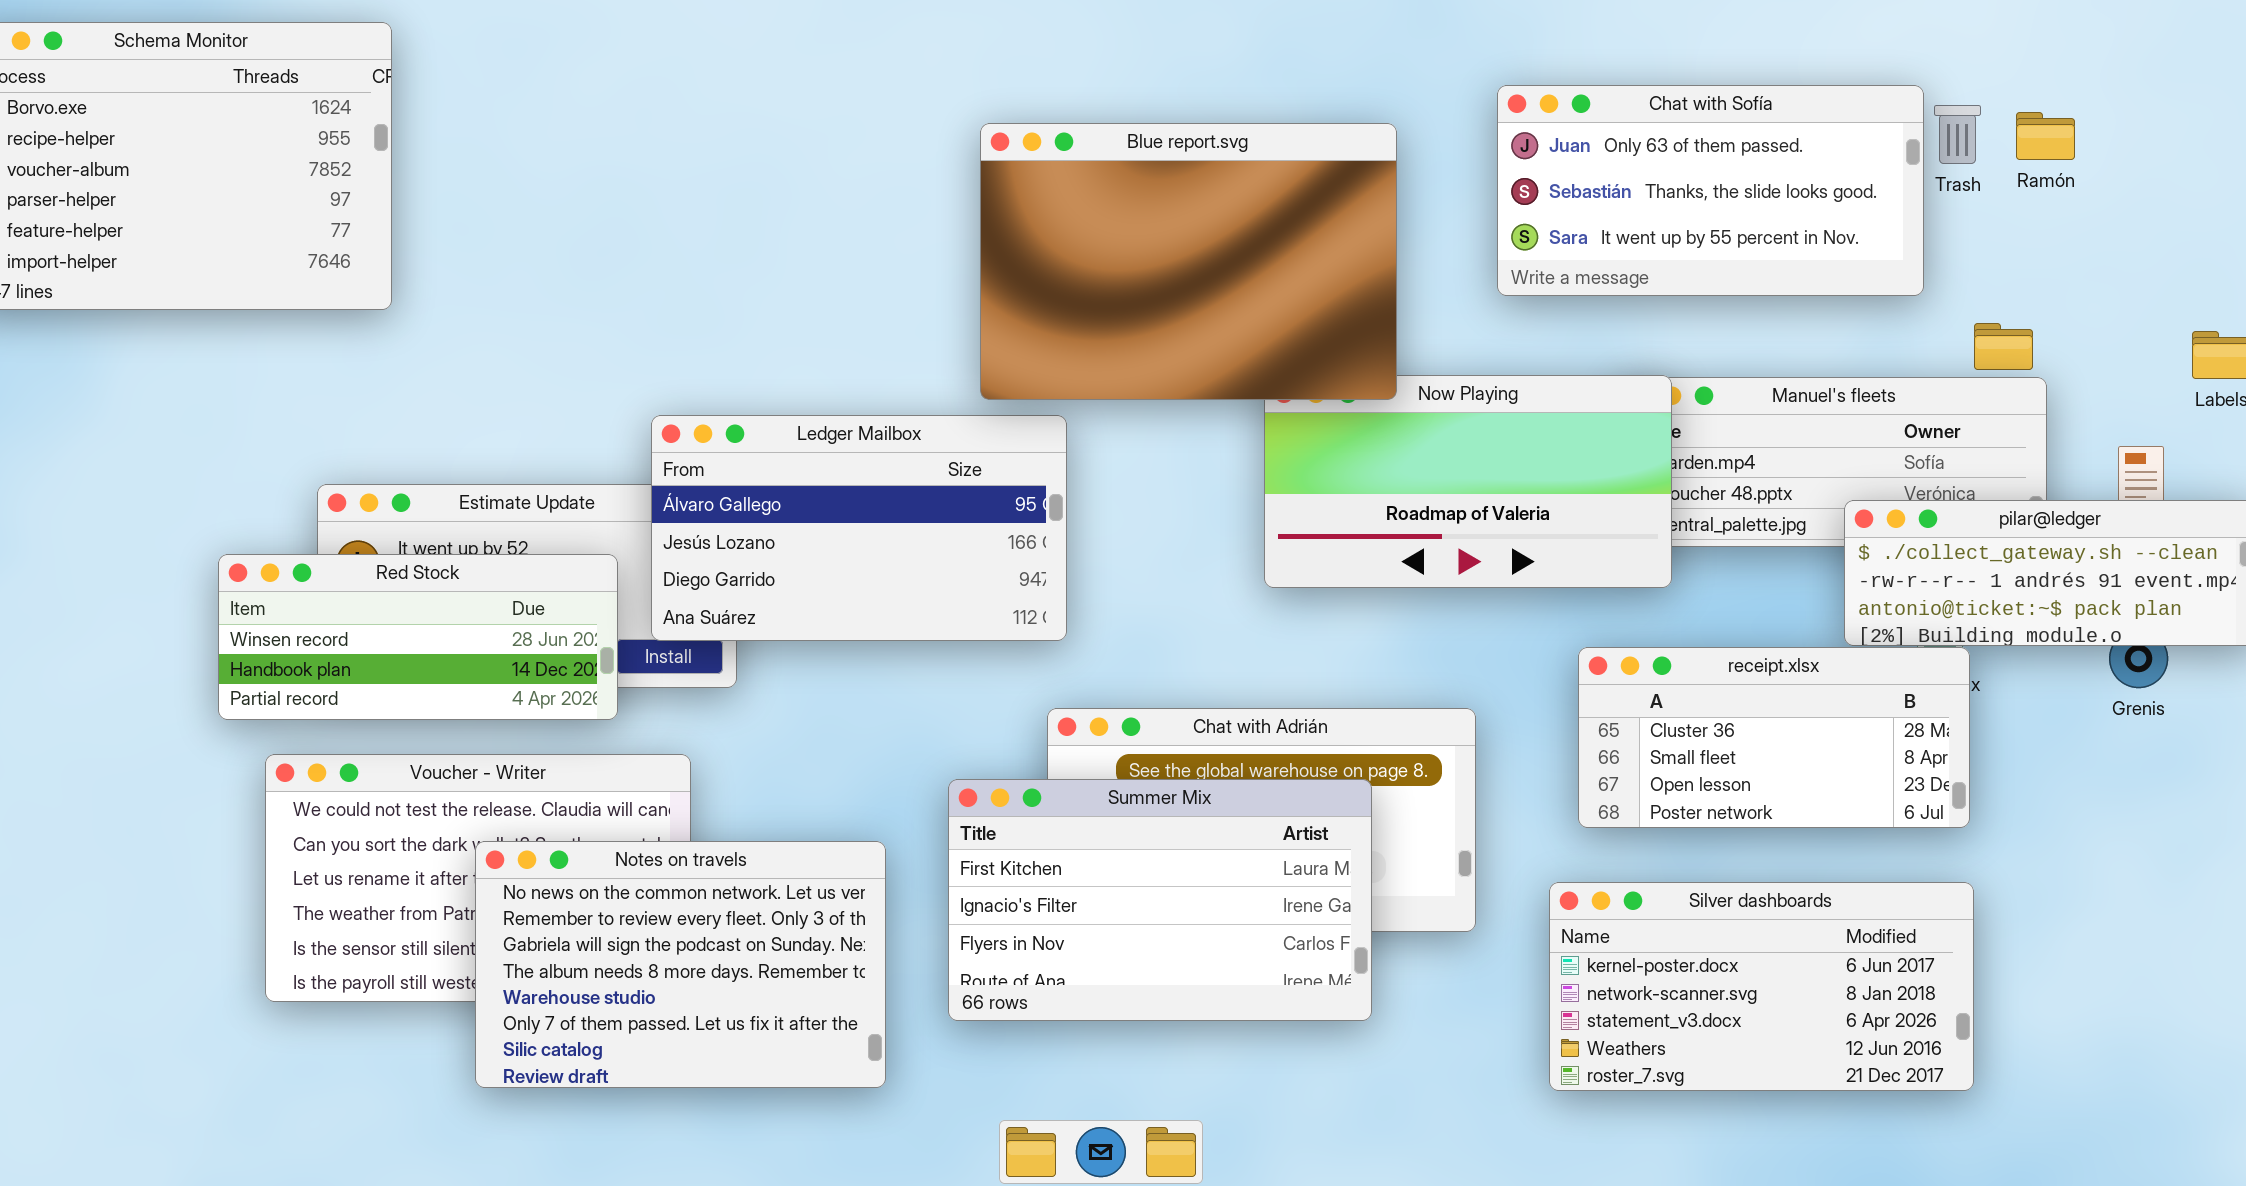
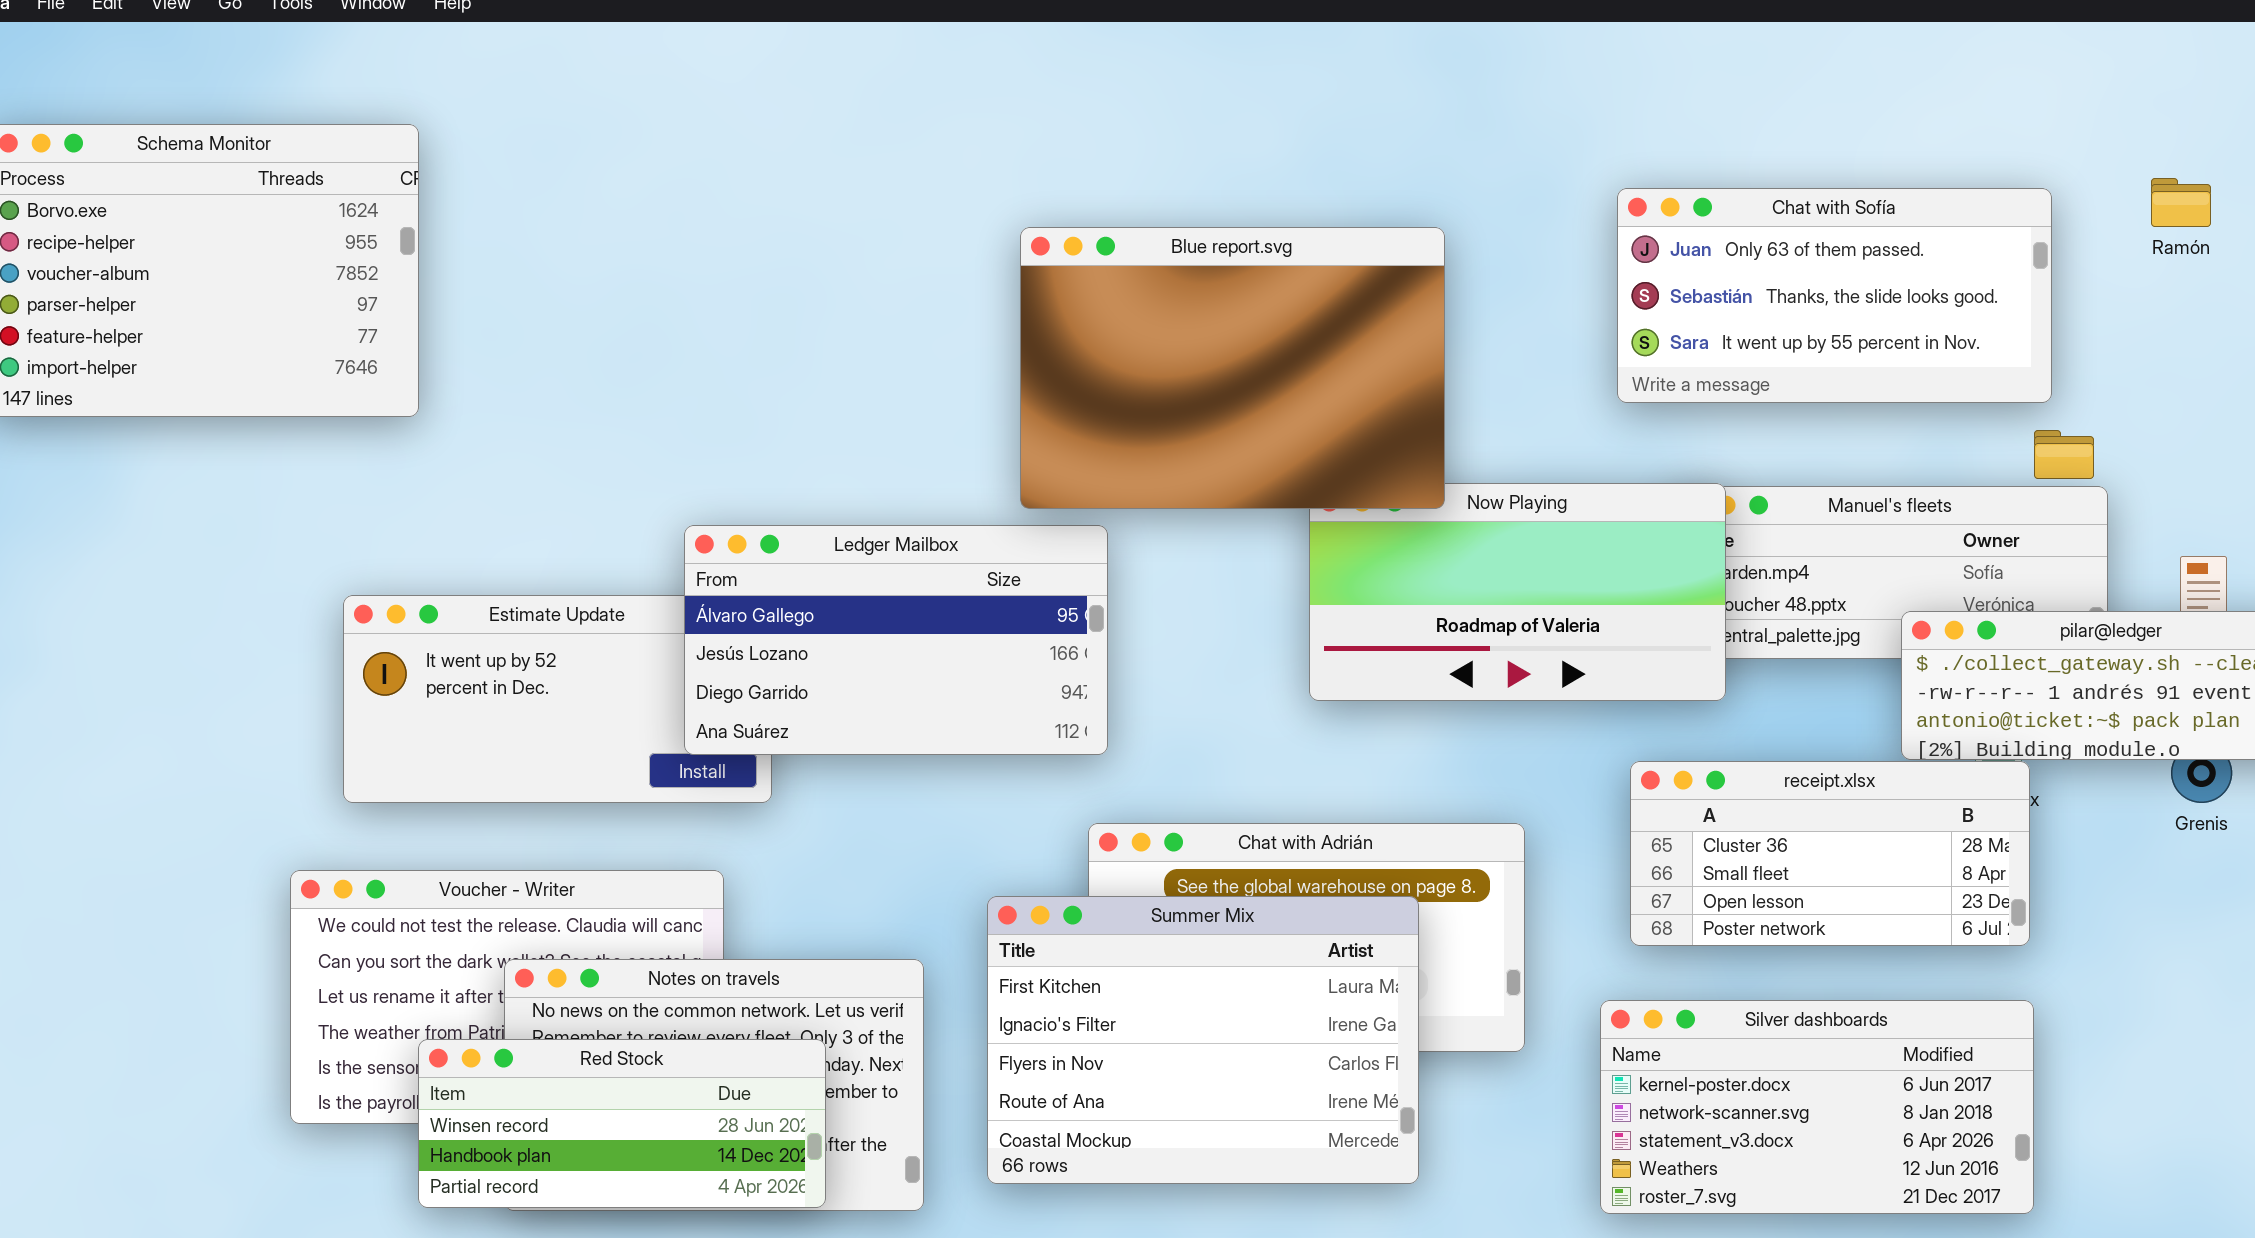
Chat with Sofía: [1497,85,1924,296] -> [1617,188,2052,403], moved
Ramón: [2016,112,2075,160] -> [2151,178,2211,227], moved
Red Stock: [218,554,618,720] -> [418,1039,826,1208], moved
Summer Mix: [948,779,1372,1021] -> [987,896,1419,1184], resized

